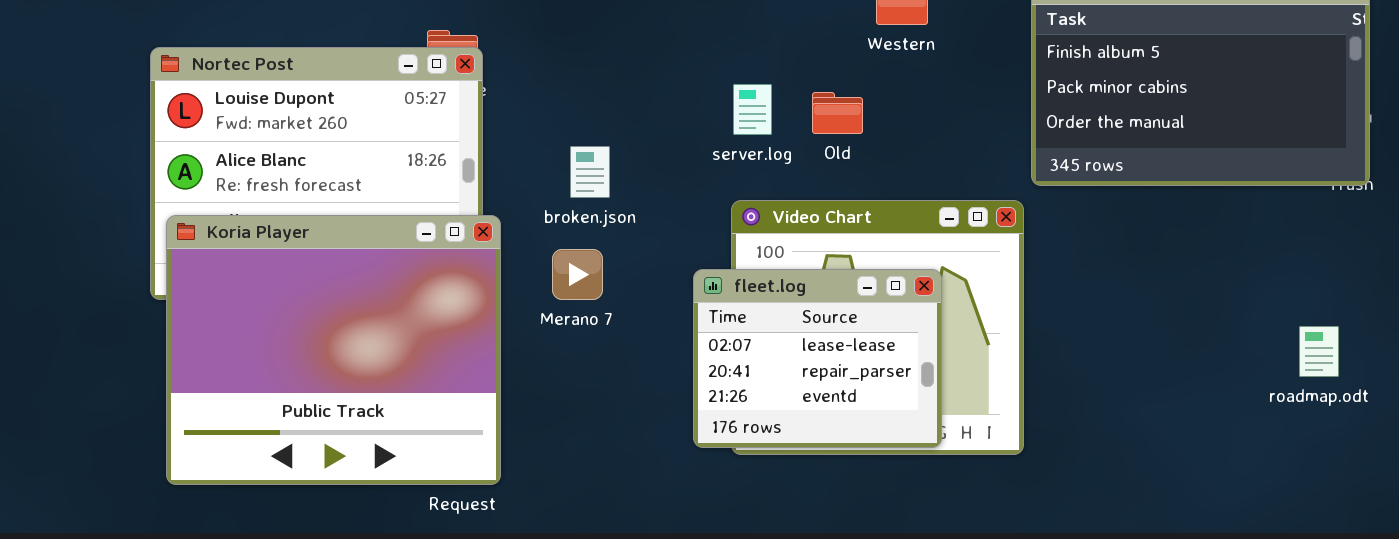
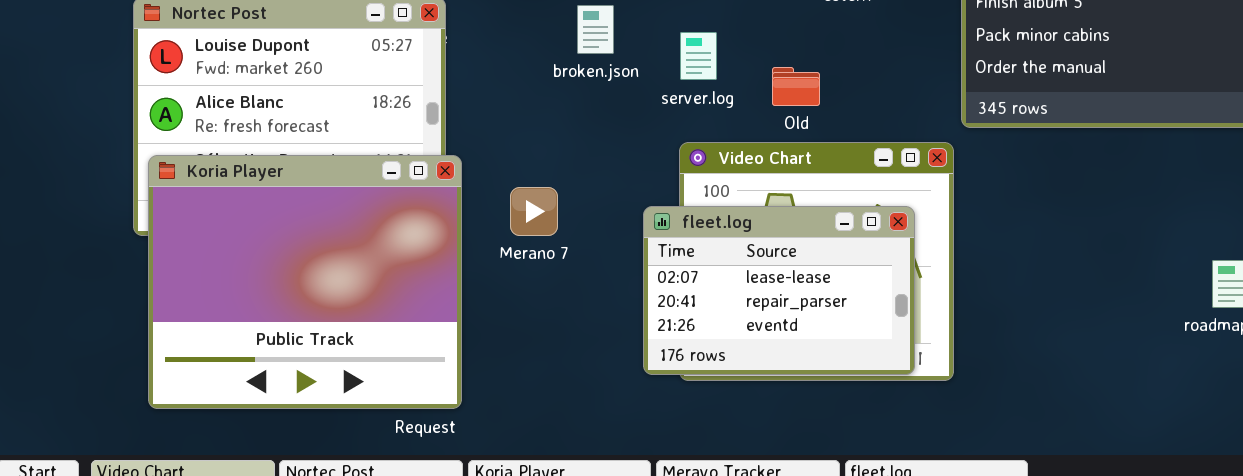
Old: [812,92,863,134] -> [772,67,820,106], moved
broken.json: [570,146,610,198] -> [577,5,614,54], moved
fleet.log: [693,269,942,448] -> [643,206,915,375], resized

